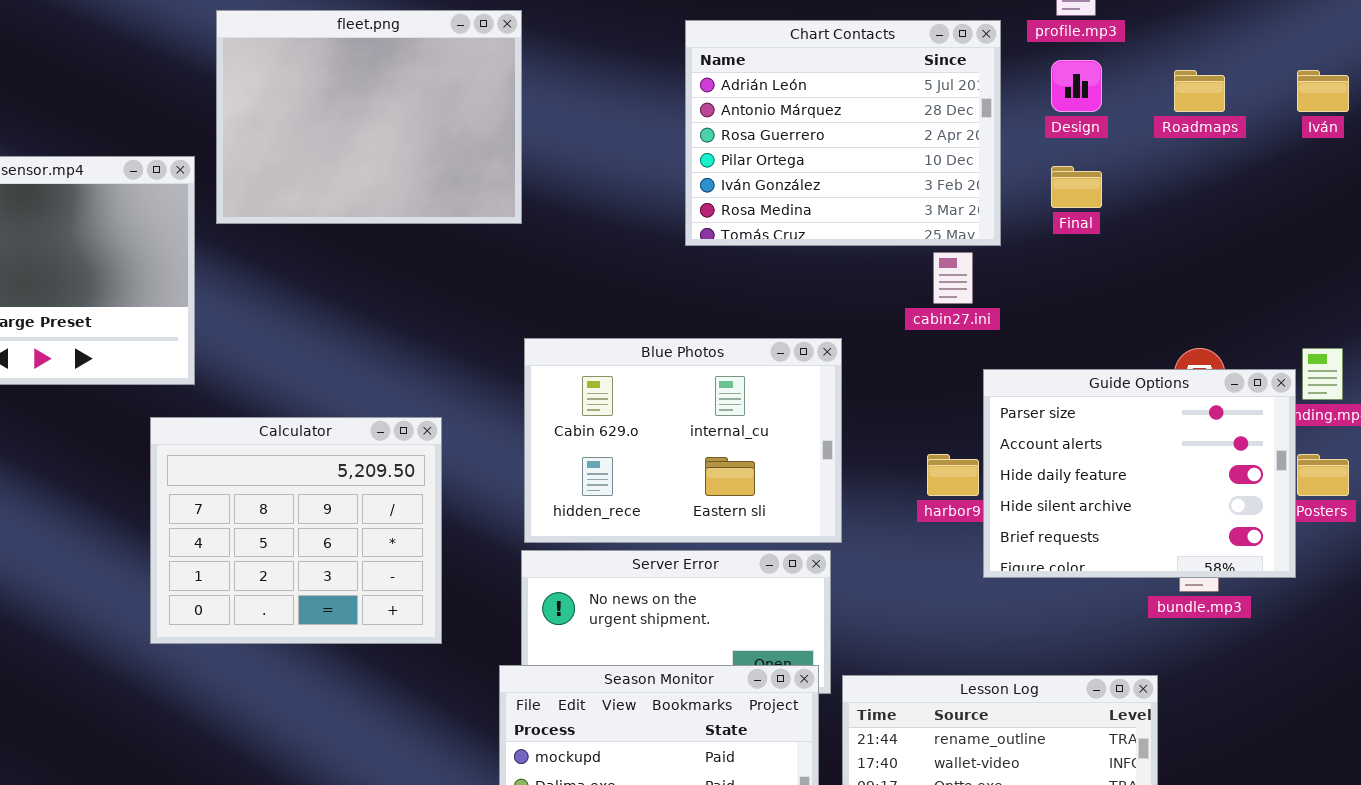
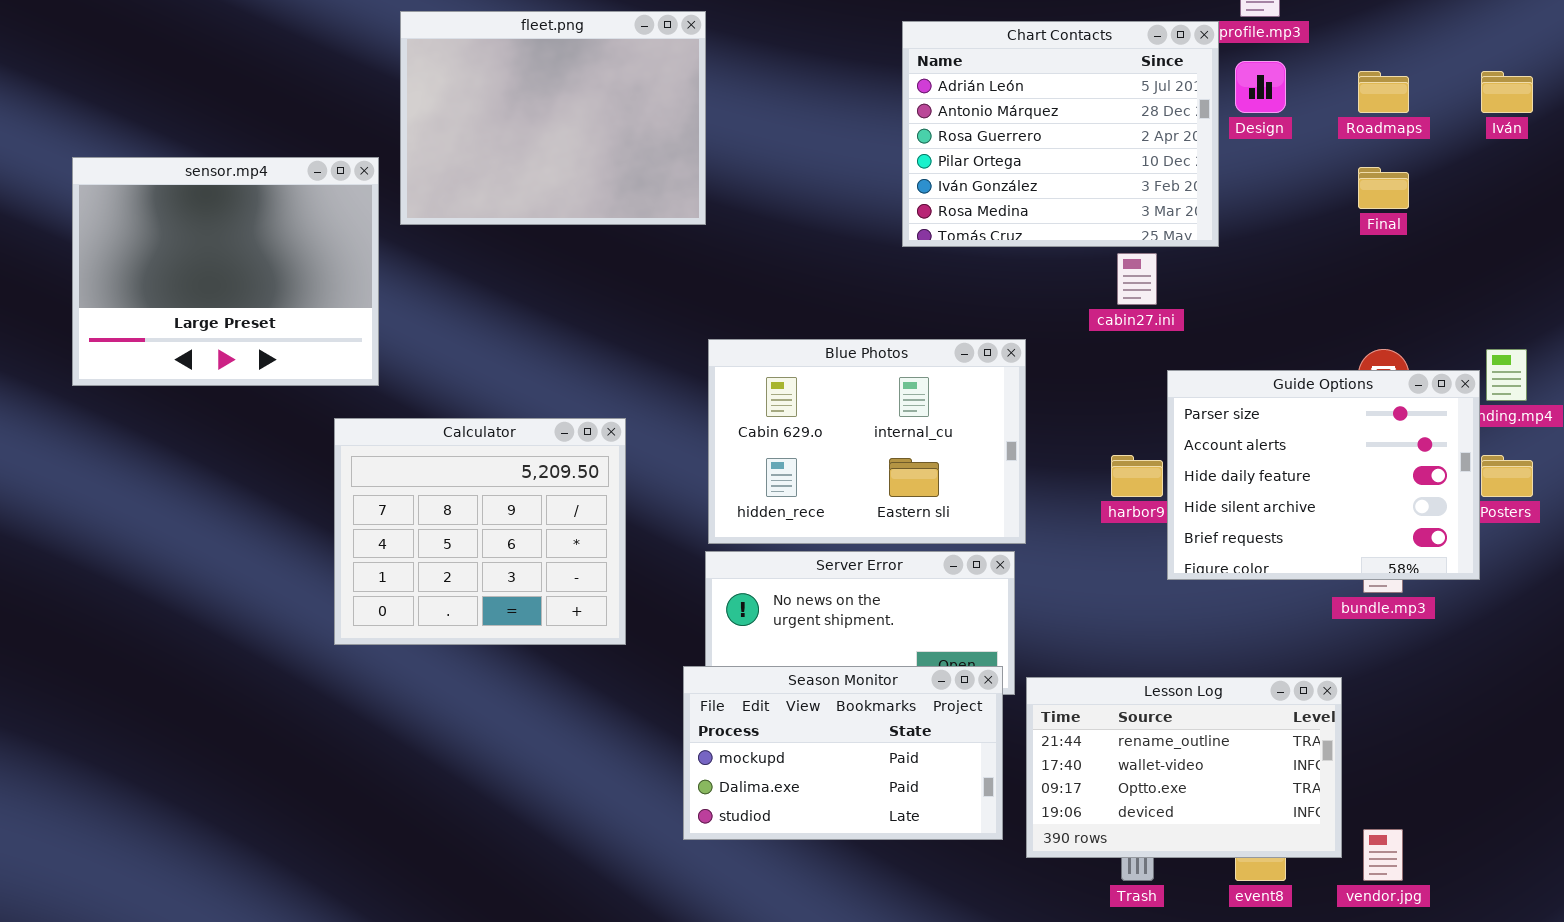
Chart Contacts: [685,20,1001,246] -> [902,21,1219,247], moved
Final: [1051,166,1102,208] -> [1358,167,1409,209], moved

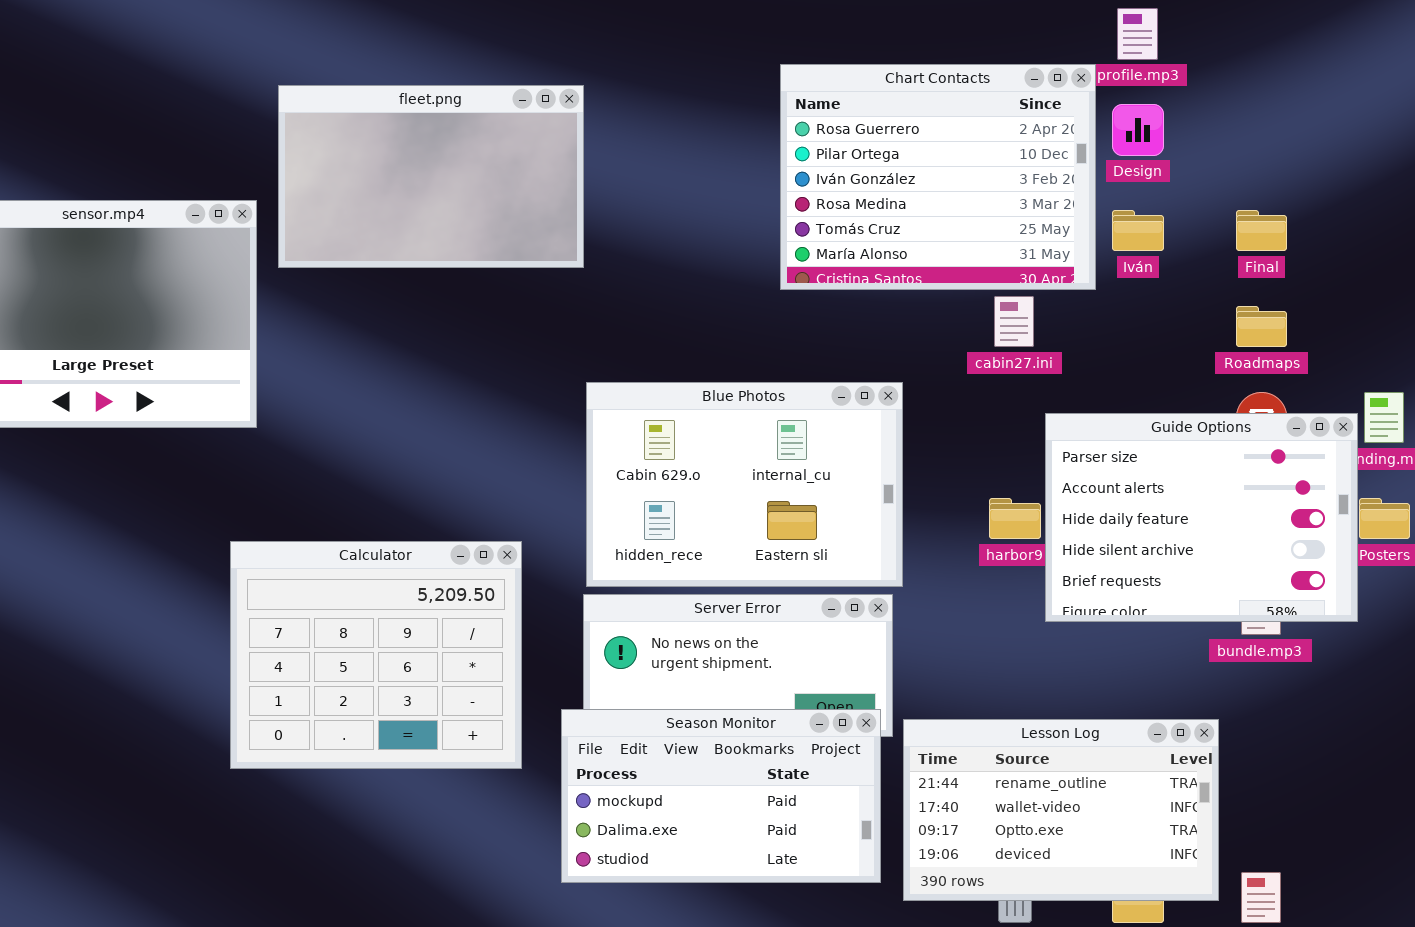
fleet.png: [400,11,706,225] -> [278,85,584,268], resized
Chart Contacts: [902,21,1219,247] -> [780,64,1096,290], scrolled down 2 rows
Roadmaps: [1358,71,1409,113] -> [1236,306,1287,347], moved
Iván: [1481,71,1533,113] -> [1112,210,1164,251], moved
Calculator: [334,418,626,645] -> [230,541,522,769], moved

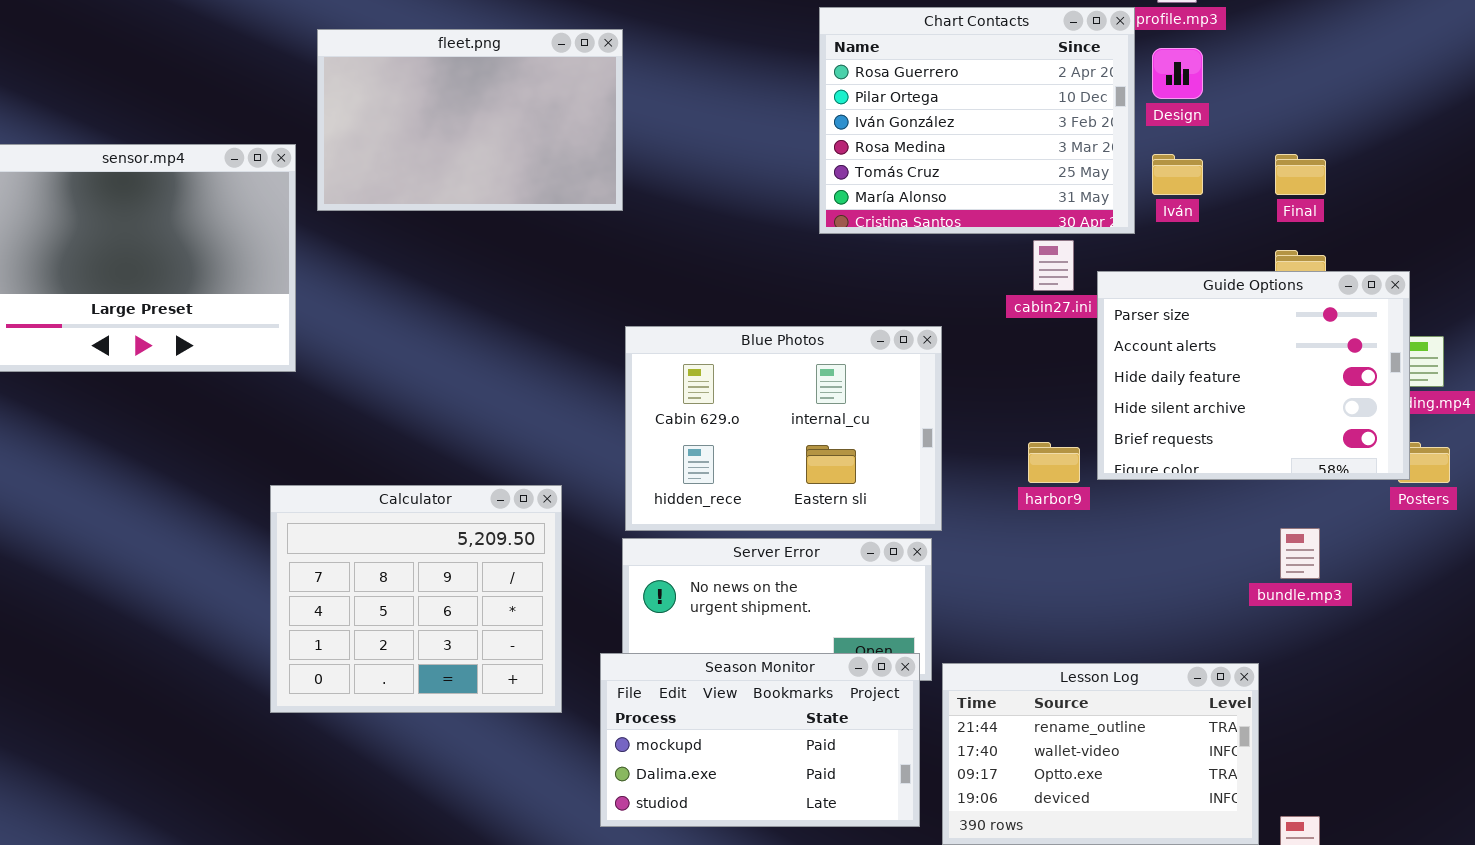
Guide Options: [1045,413,1358,622] -> [1097,271,1410,480], moved

